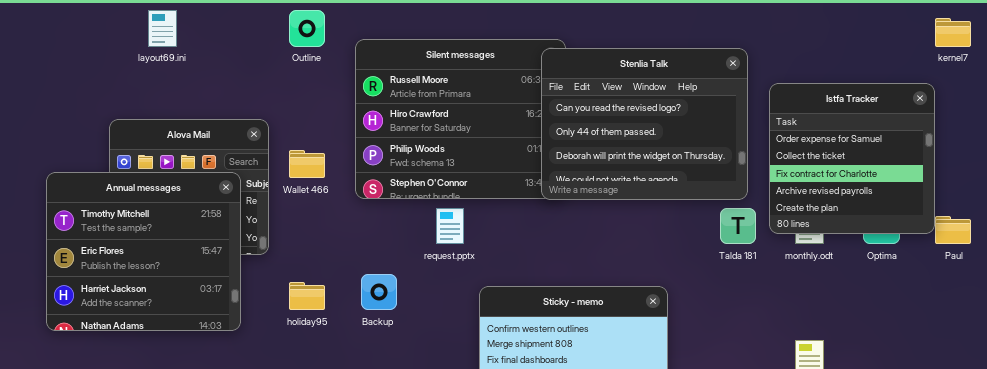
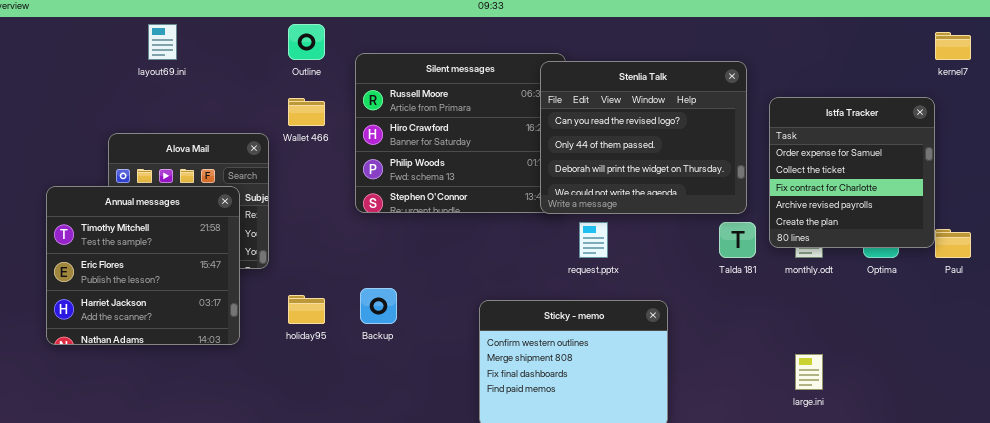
Wallet 466: [289,150,325,178] -> [288,98,325,126], moved
request.pptx: [436,208,464,244] -> [579,222,608,258], moved

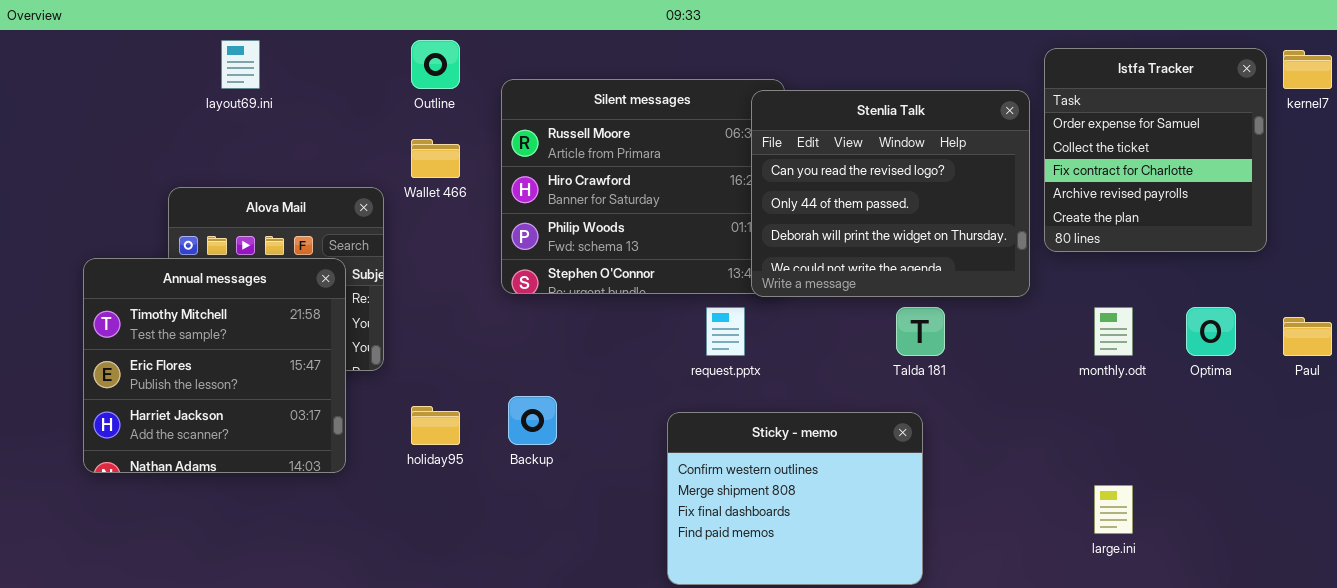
Istfa Tracker: [769,97,935,248] -> [1044,48,1267,252], moved
request.pptx: [579,222,608,258] -> [706,307,745,356], moved
Talda 181: [719,222,756,258] -> [896,307,945,356], moved

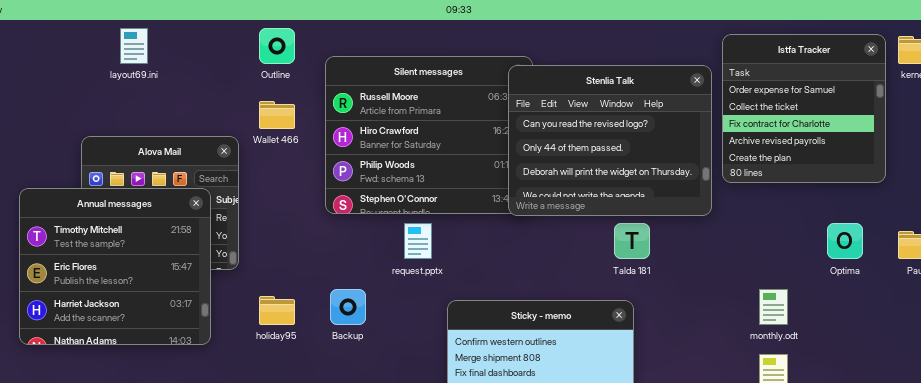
request.pptx: [706,307,745,356] -> [404,223,432,259], moved
monthly.odt: [1094,307,1133,356] -> [759,289,788,325], moved

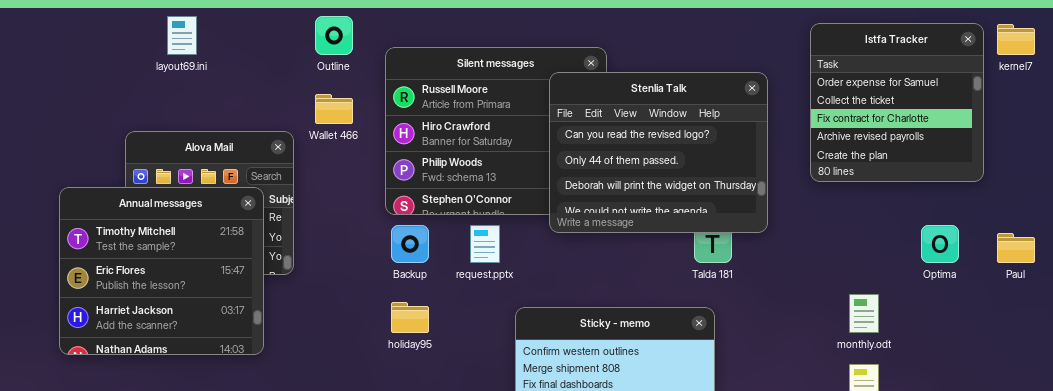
Stenlia Talk: [508,65,712,216] -> [549,72,768,233], moved
Backup: [330,289,366,325] -> [391,225,429,263], moved
holiday95: [259,296,295,325] -> [391,302,429,333], moved

